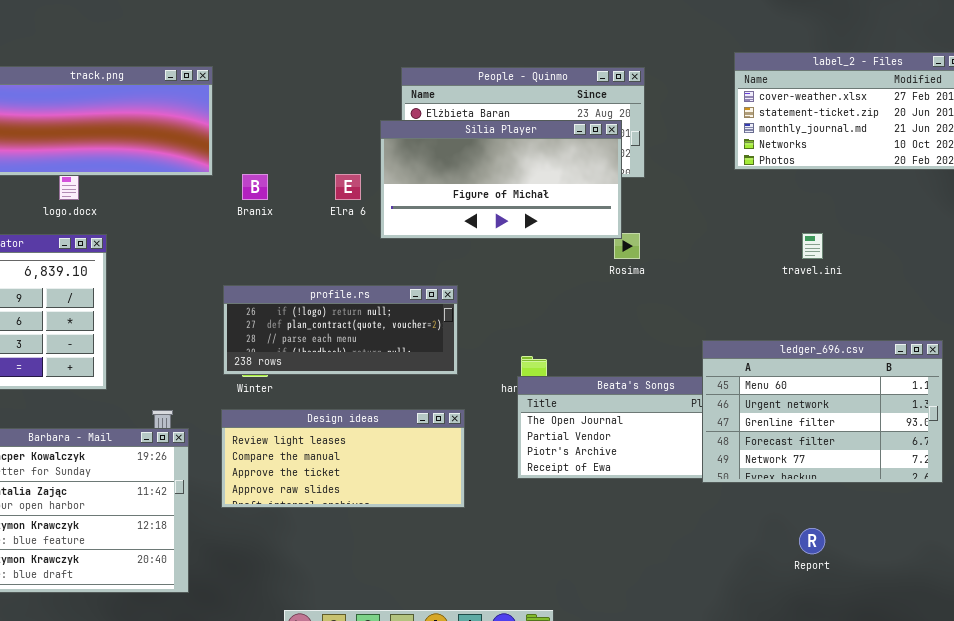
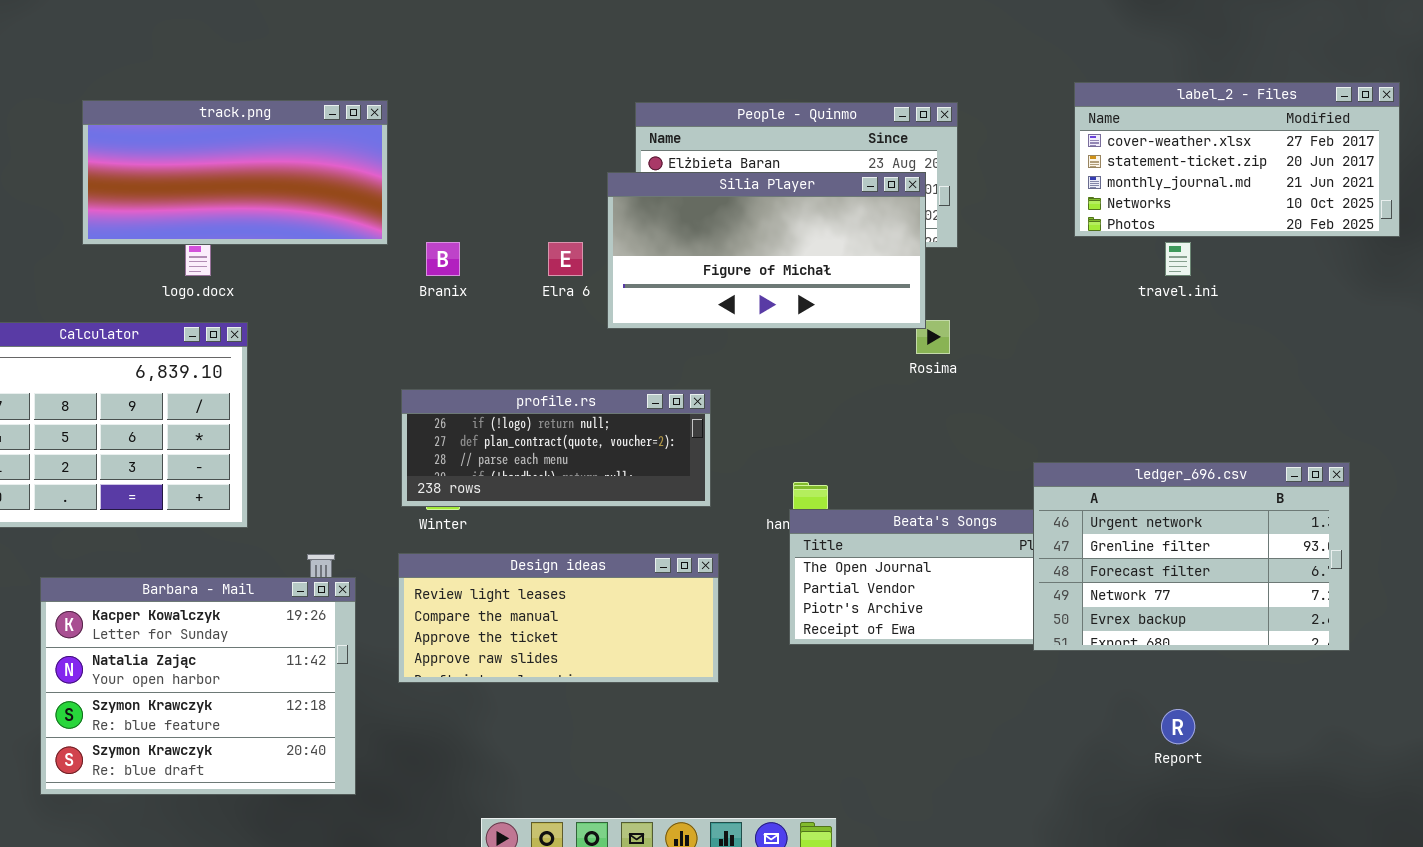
travel.ini: [802,233,823,259] -> [1165,242,1191,276], moved
ledger_696.csv: [702,340,943,483] -> [1033,462,1350,651], scrolled down 1 row

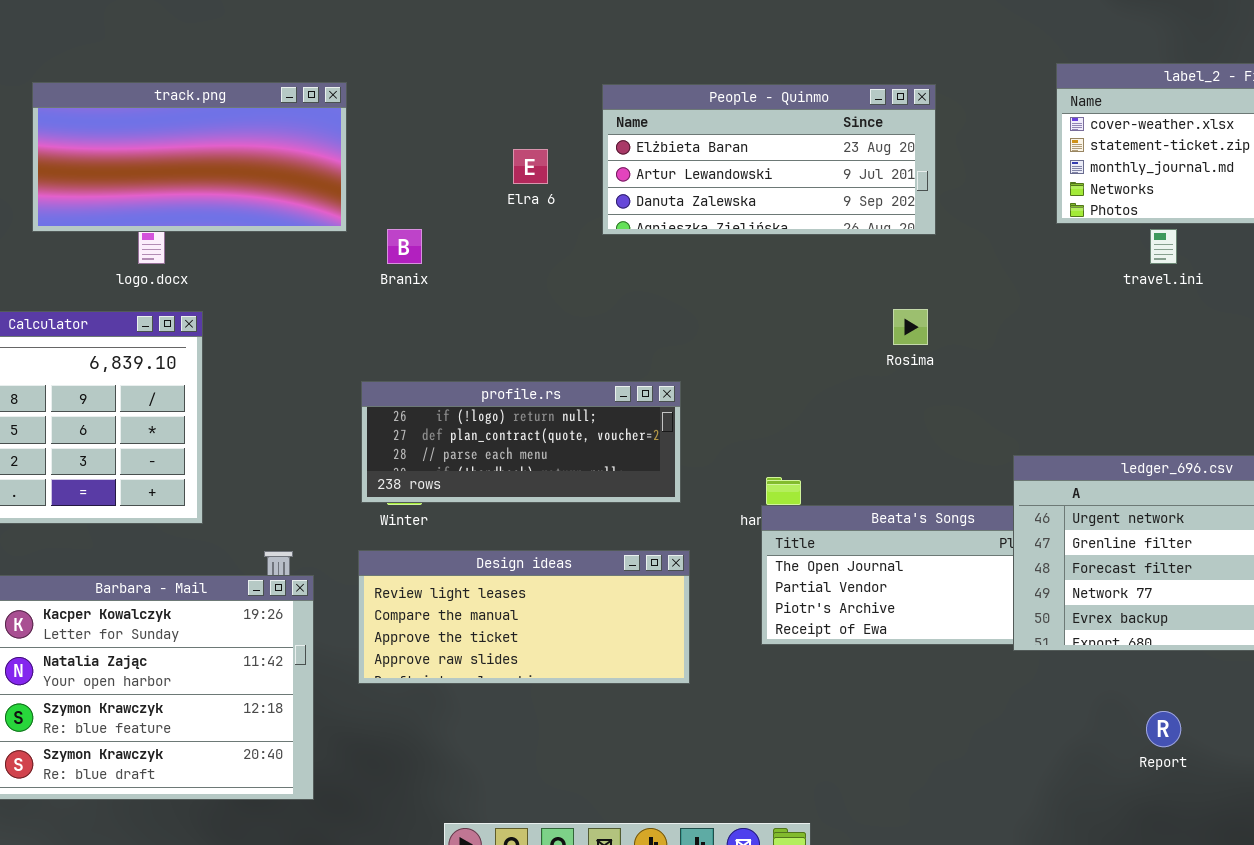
Silia Player: [607,172,926,329] -> none, closed
Elra 6: [548,242,583,276] -> [513,149,548,184], moved

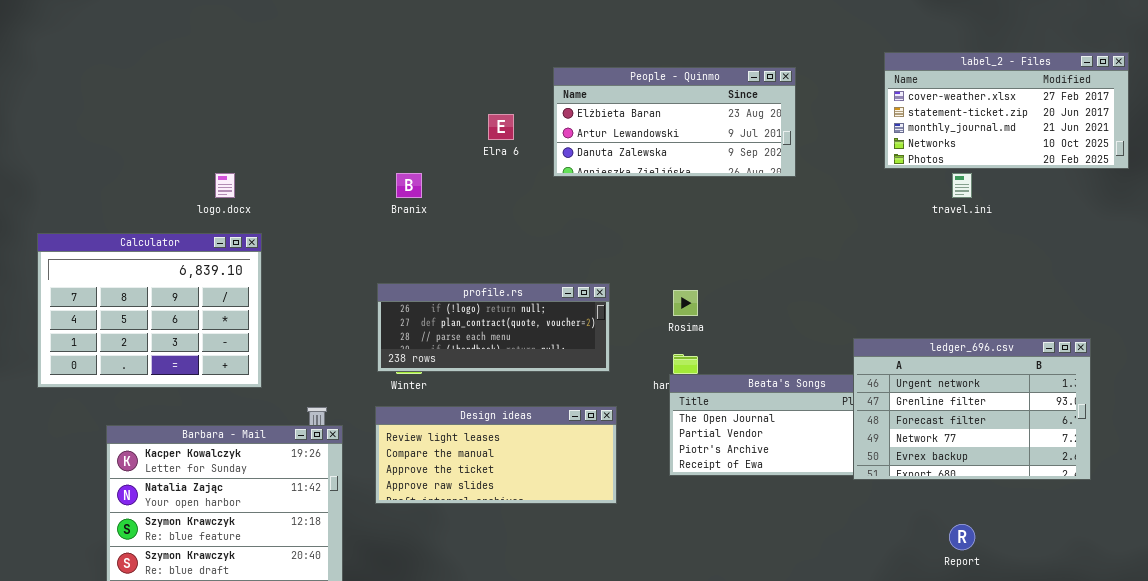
track.png: [32,82,347,232] -> none, closed
Rosima: [893,309,928,345] -> [673,290,698,316], moved

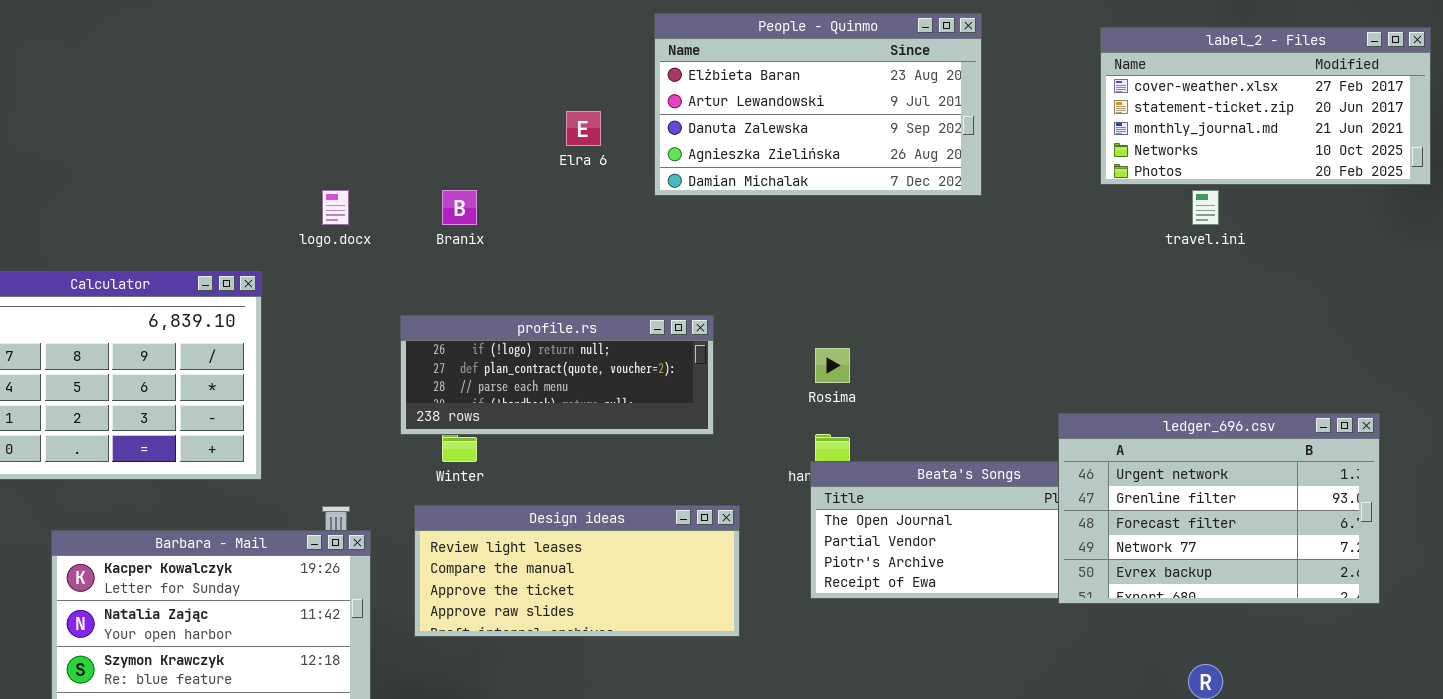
People - Quinmo: [553,67,796,177] -> [654,13,982,196], resized
logo.docx: [215,173,235,198] -> [322,190,349,225], moved
profile.rs: [377,283,610,372] -> [400,315,714,435], moved

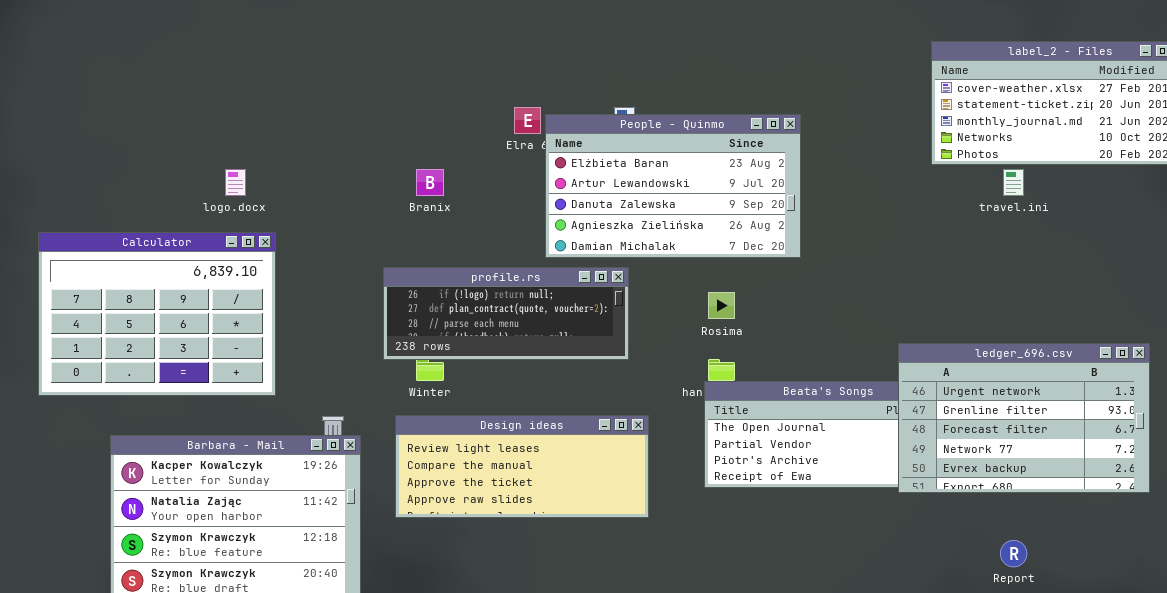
People - Quinmo: [654,13,982,196] -> [545,114,801,258], moved
logo.docx: [322,190,349,225] -> [225,169,246,196], moved

